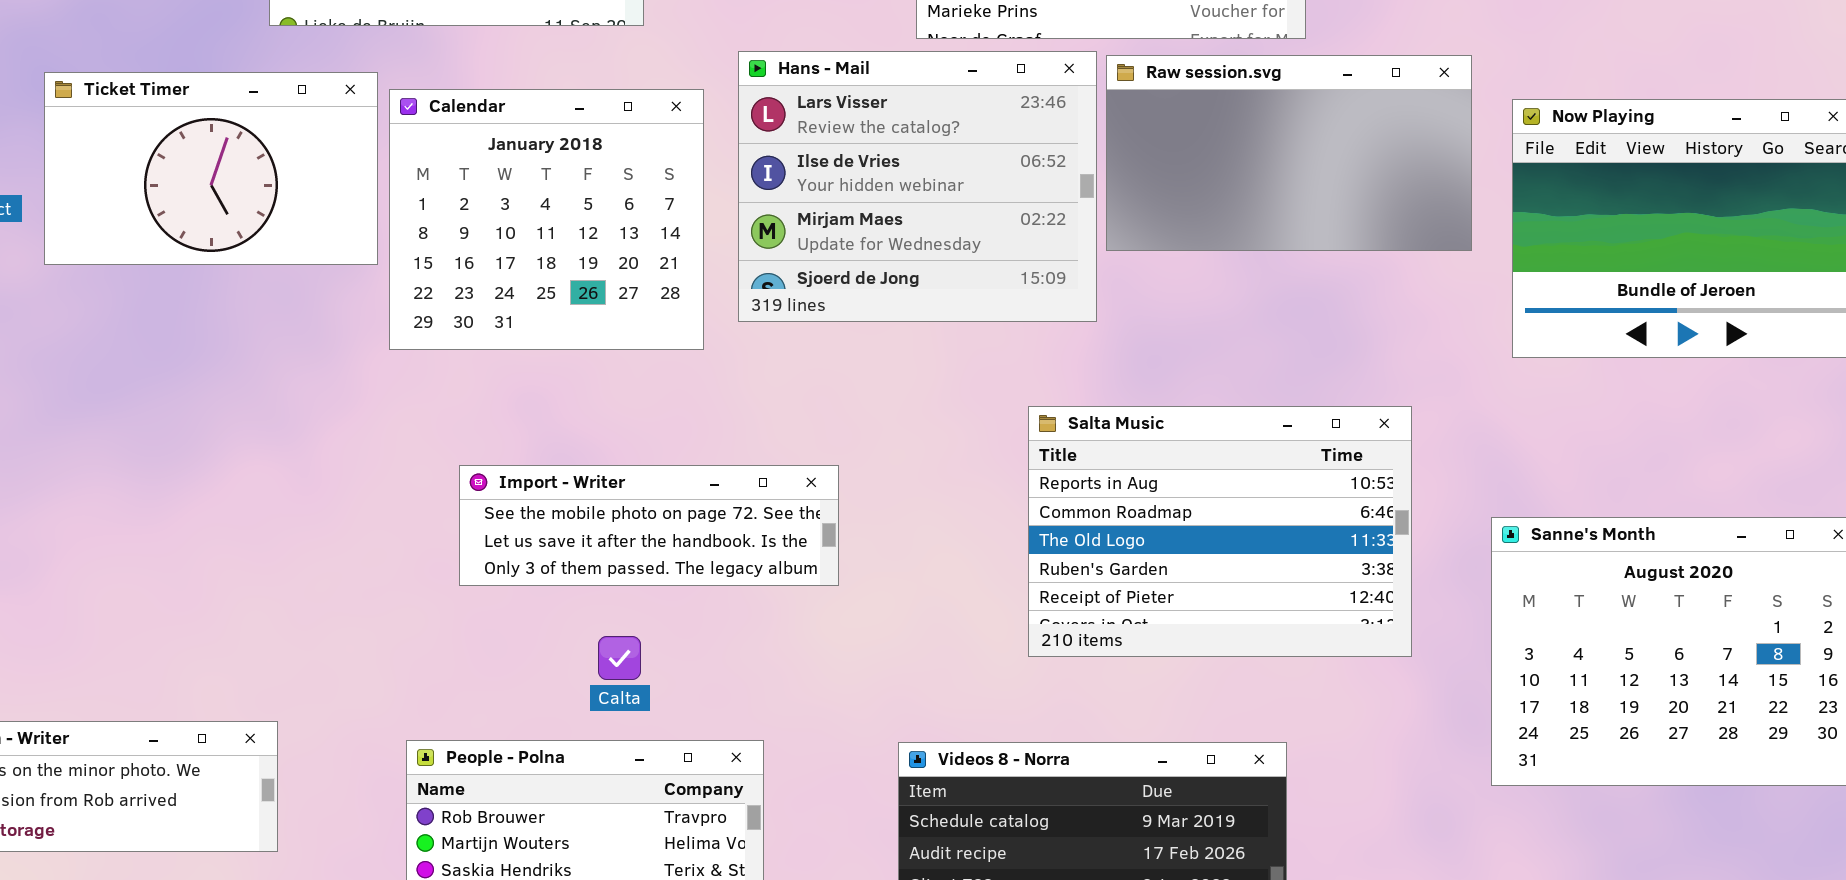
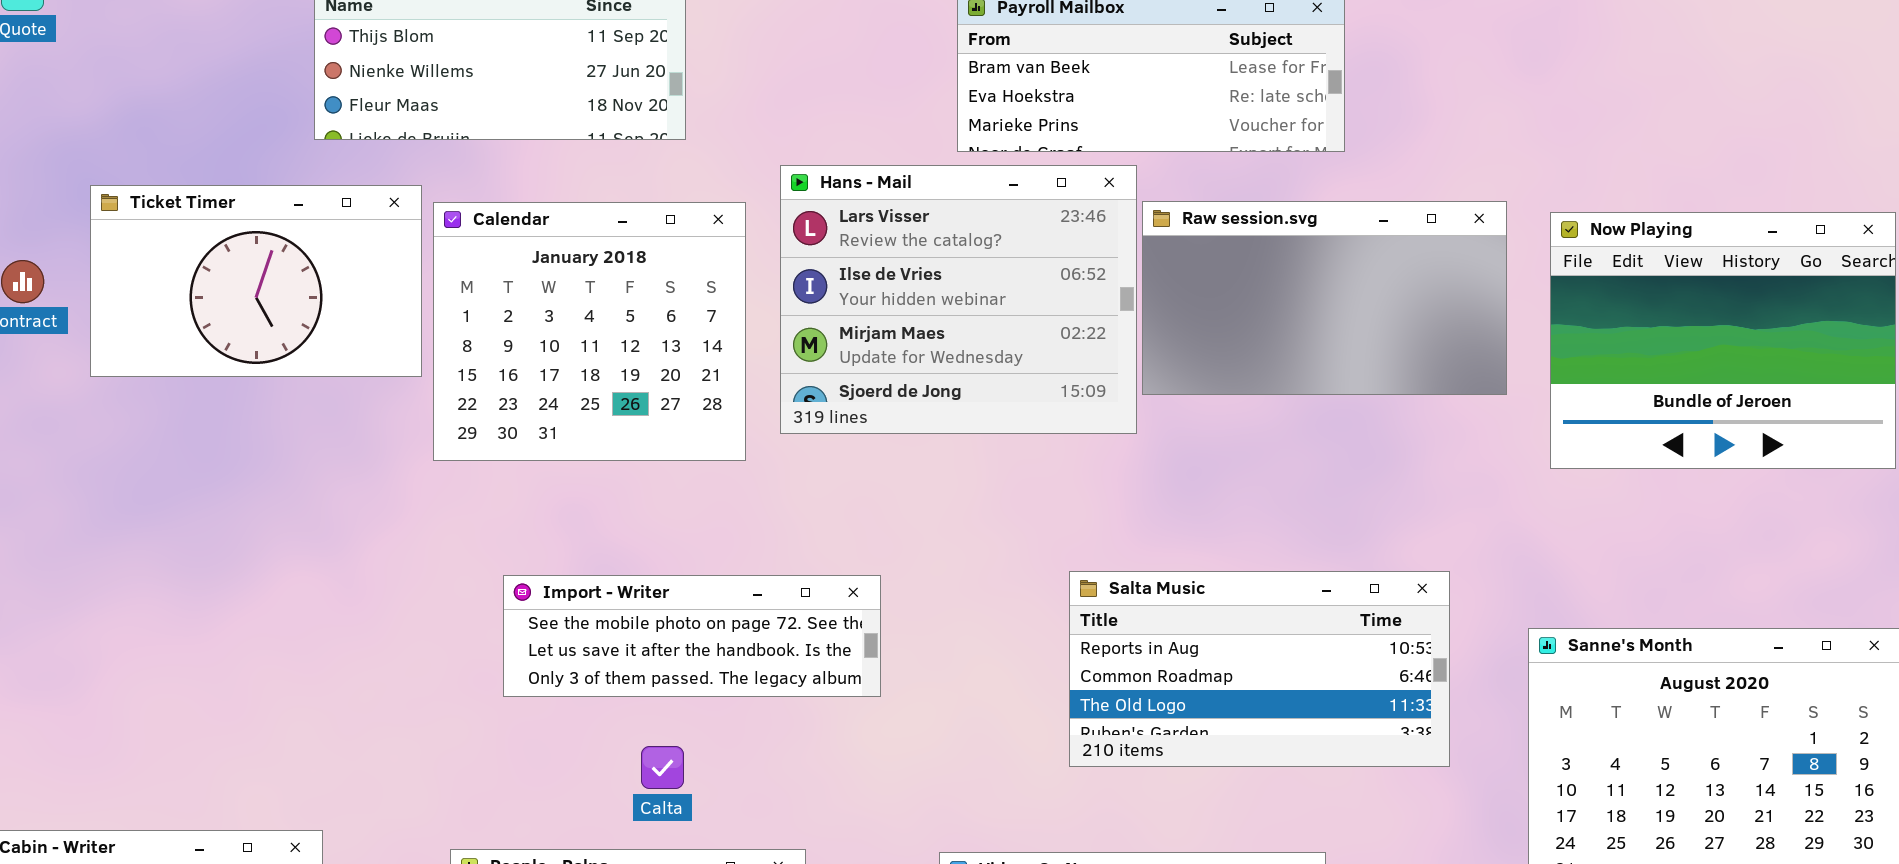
Raw session.svg: [1106,55,1472,251] -> [1142,201,1507,395], moved
Salta Music: [1028,406,1412,657] -> [1069,571,1450,767], resized

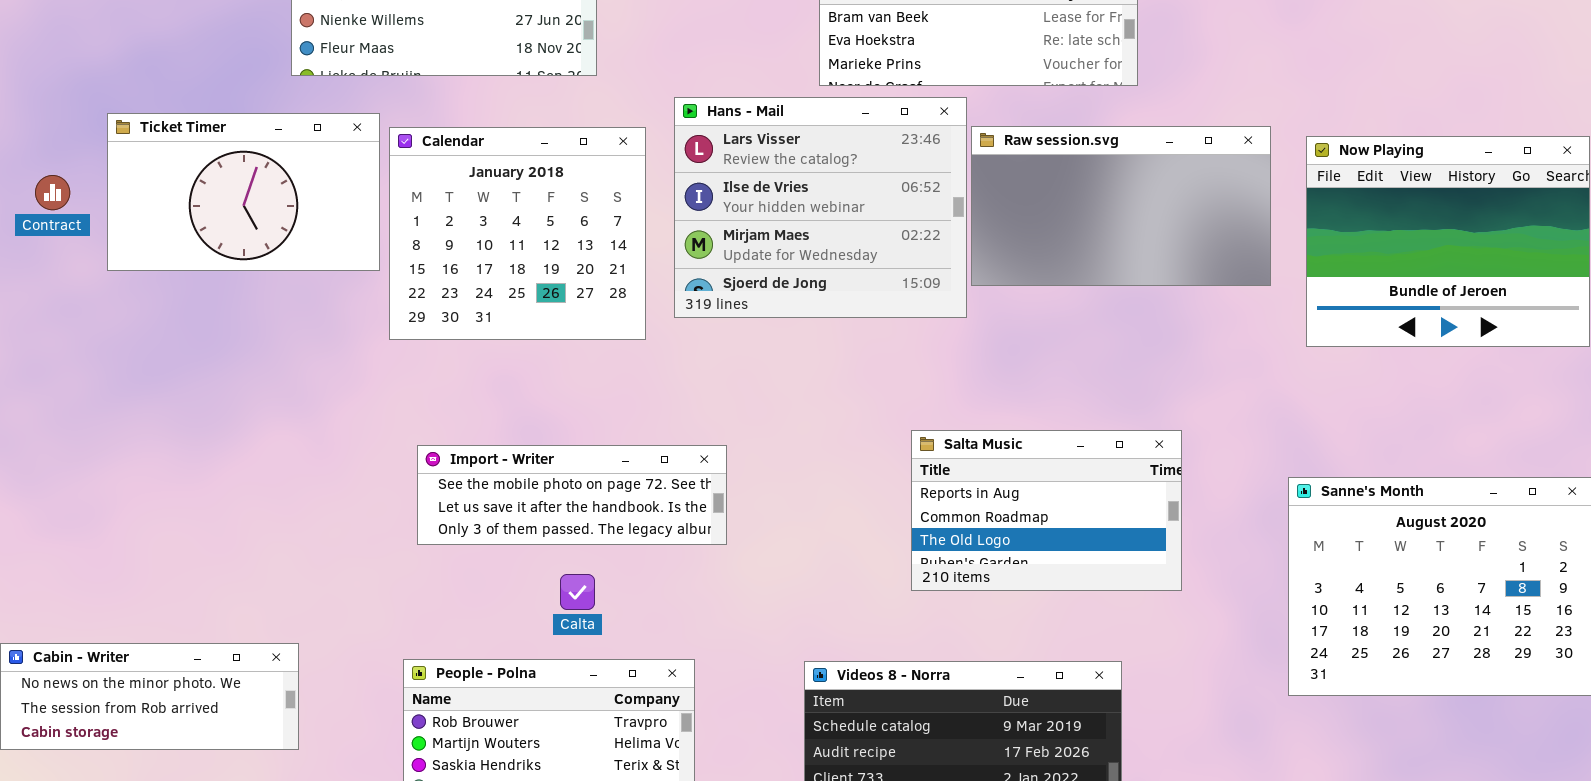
Salta Music: [1069,571,1450,767] -> [911,430,1182,591], resized
Import - Writer: [503,575,881,697] -> [417,445,727,545], moved

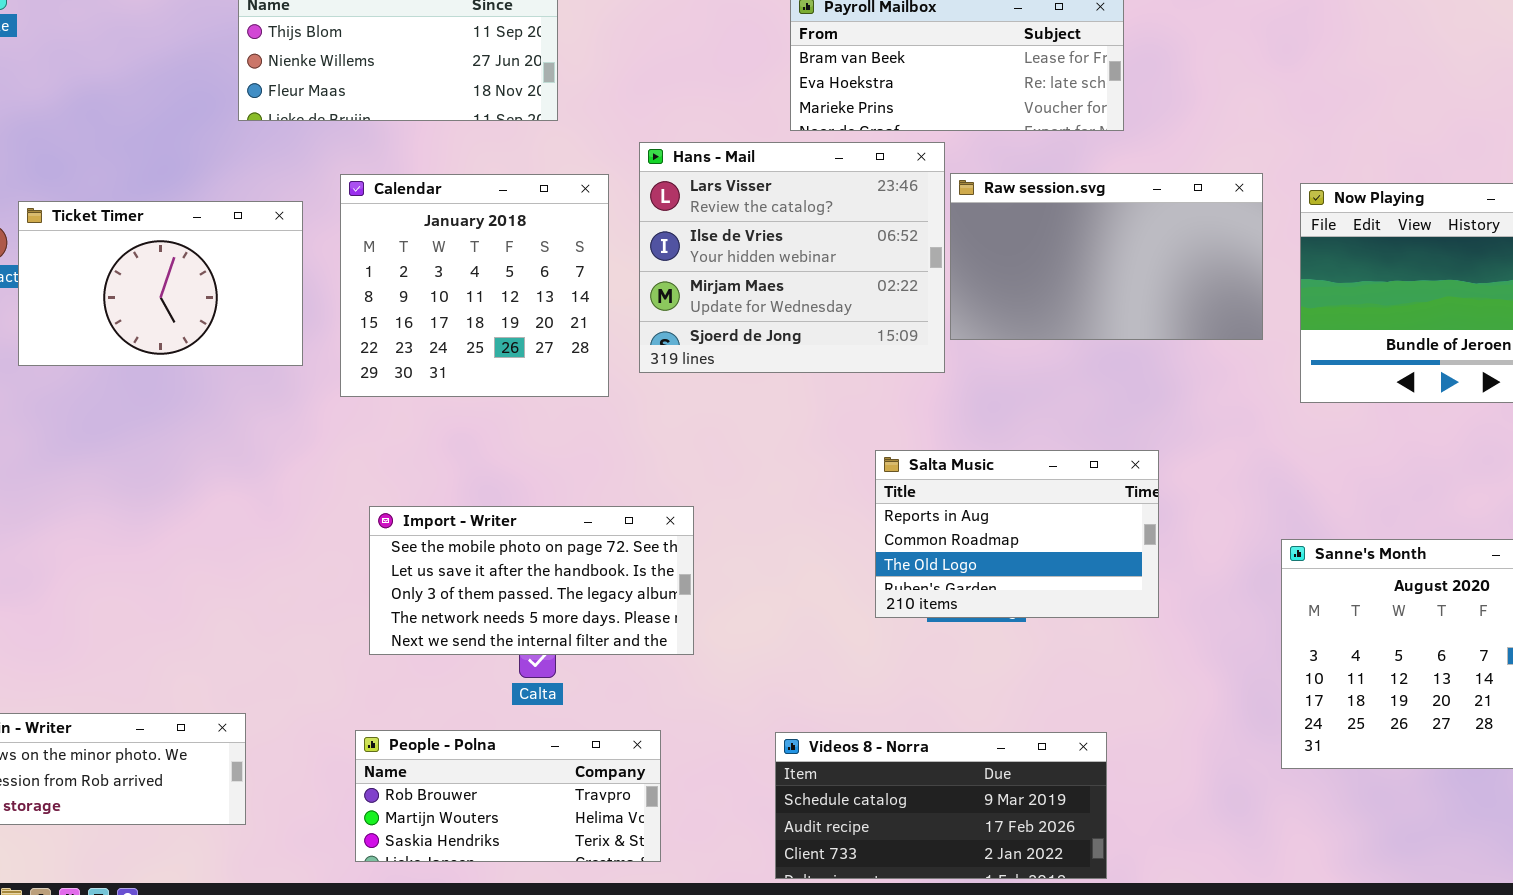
Ticket Timer: [107,113,380,271] -> [18,201,303,366], moved
Salta Music: [911,430,1182,591] -> [875,450,1159,618], moved
Import - Writer: [417,445,727,545] -> [369,506,694,655], resized

